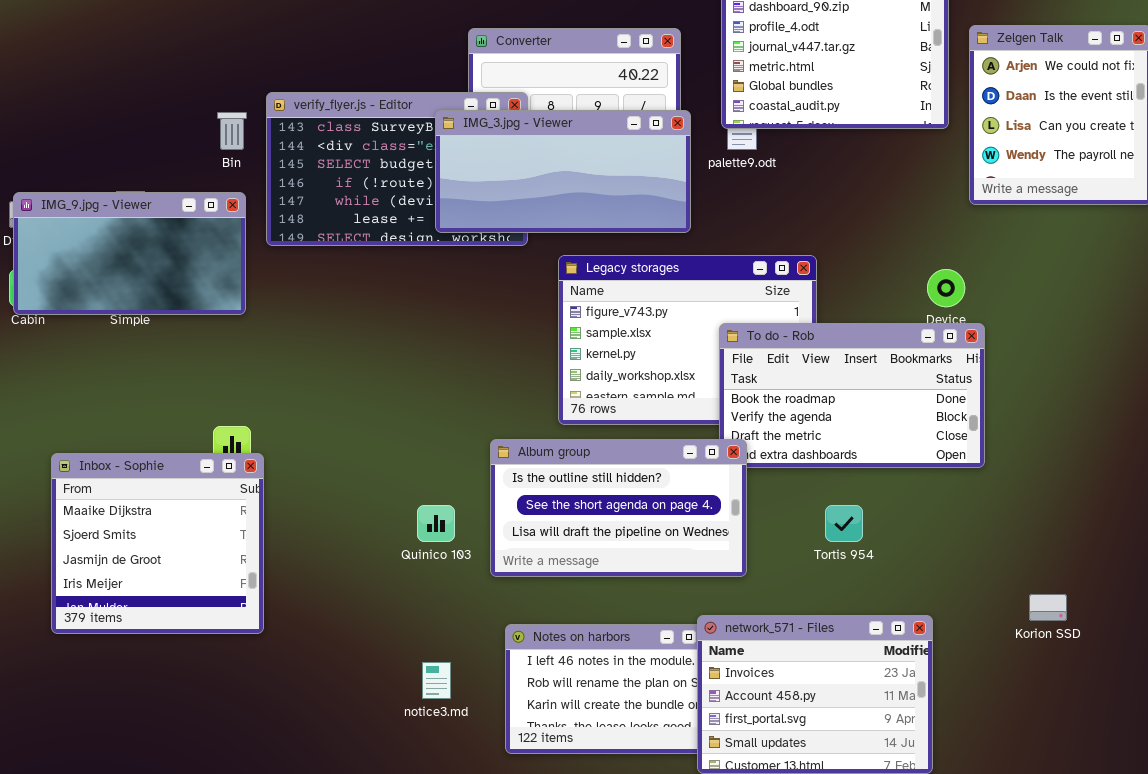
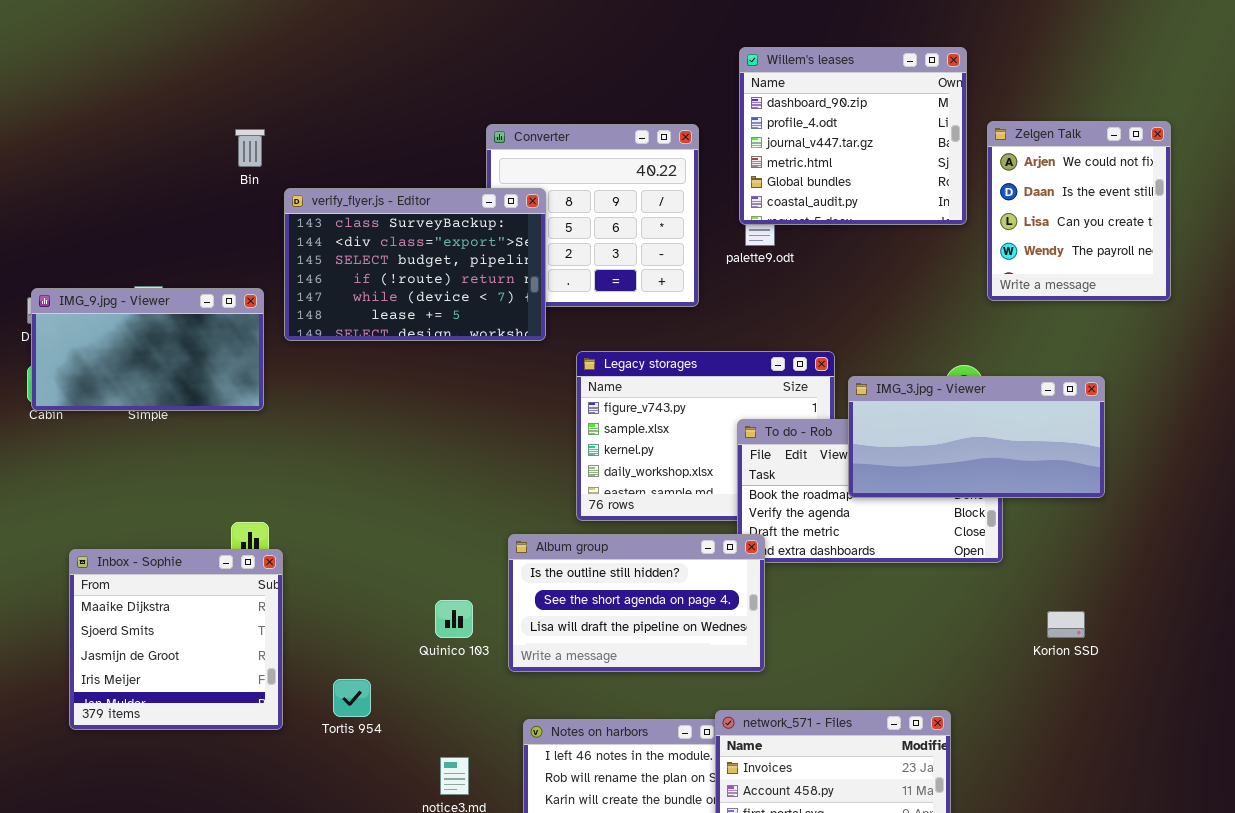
IMG_3.jpg - Viewer: [435,110,691,233] -> [848,376,1105,498], moved
Bin: [217,112,247,150] -> [235,129,265,167], moved
Tortis 954: [825,505,863,542] -> [333,679,371,717], moved
Korion SSD: [1029,594,1067,621] -> [1047,611,1085,638], moved

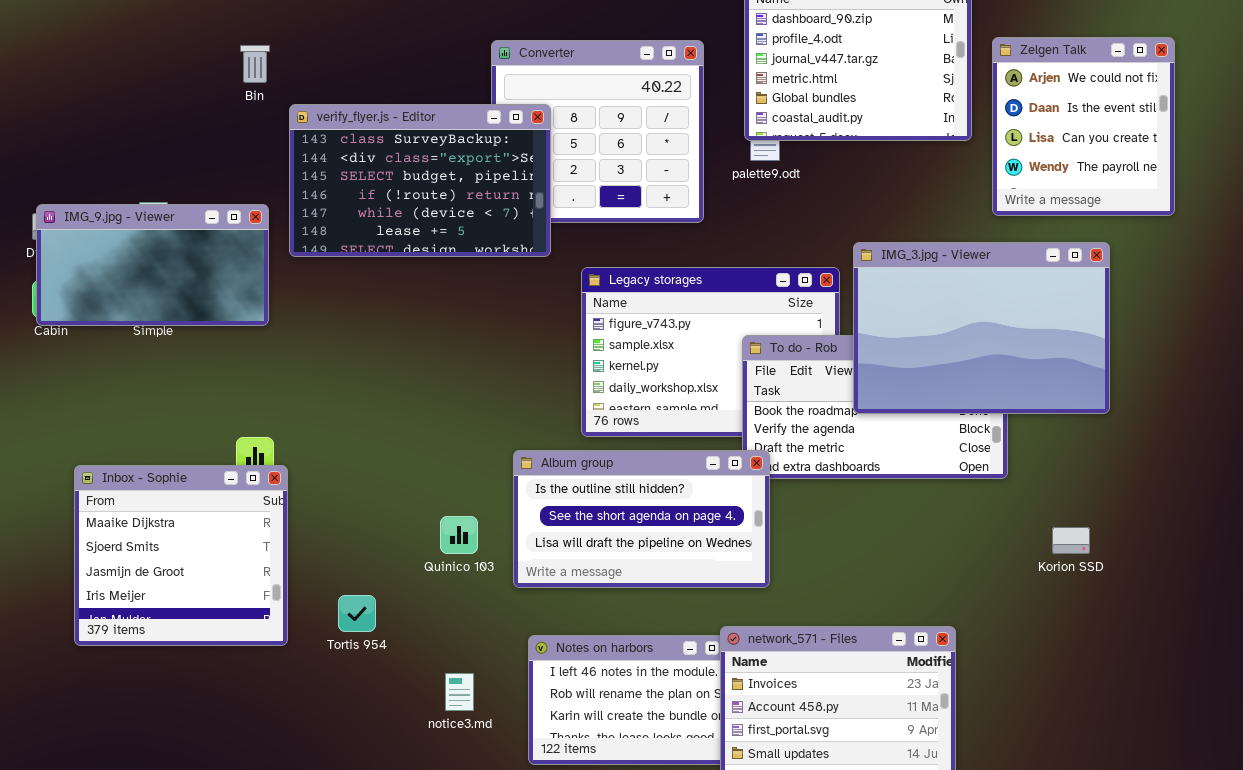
IMG_3.jpg - Viewer: [848,376,1105,498] -> [853,242,1110,414], resized

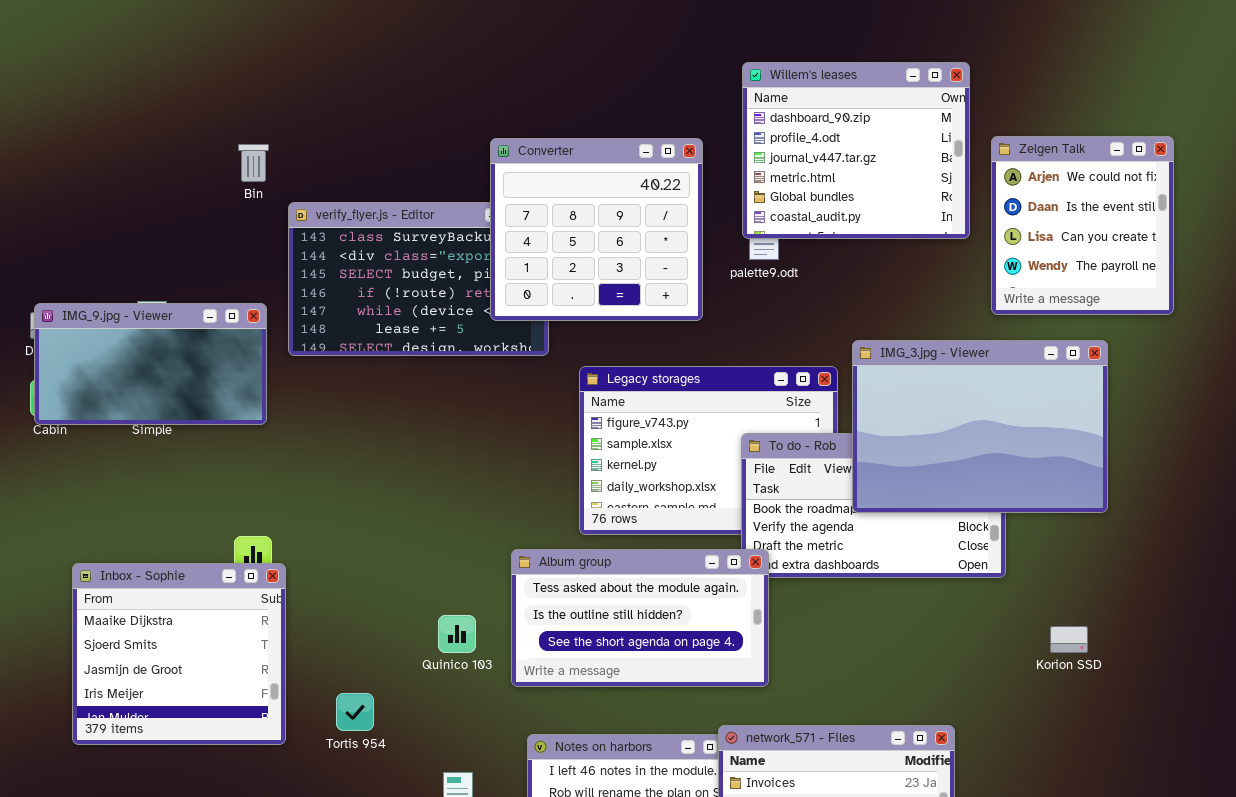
Converter: [491,40,704,223] -> [490,138,703,321], raised
Album group: [513,450,770,588] -> [511,549,769,687], scrolled up 1 row

